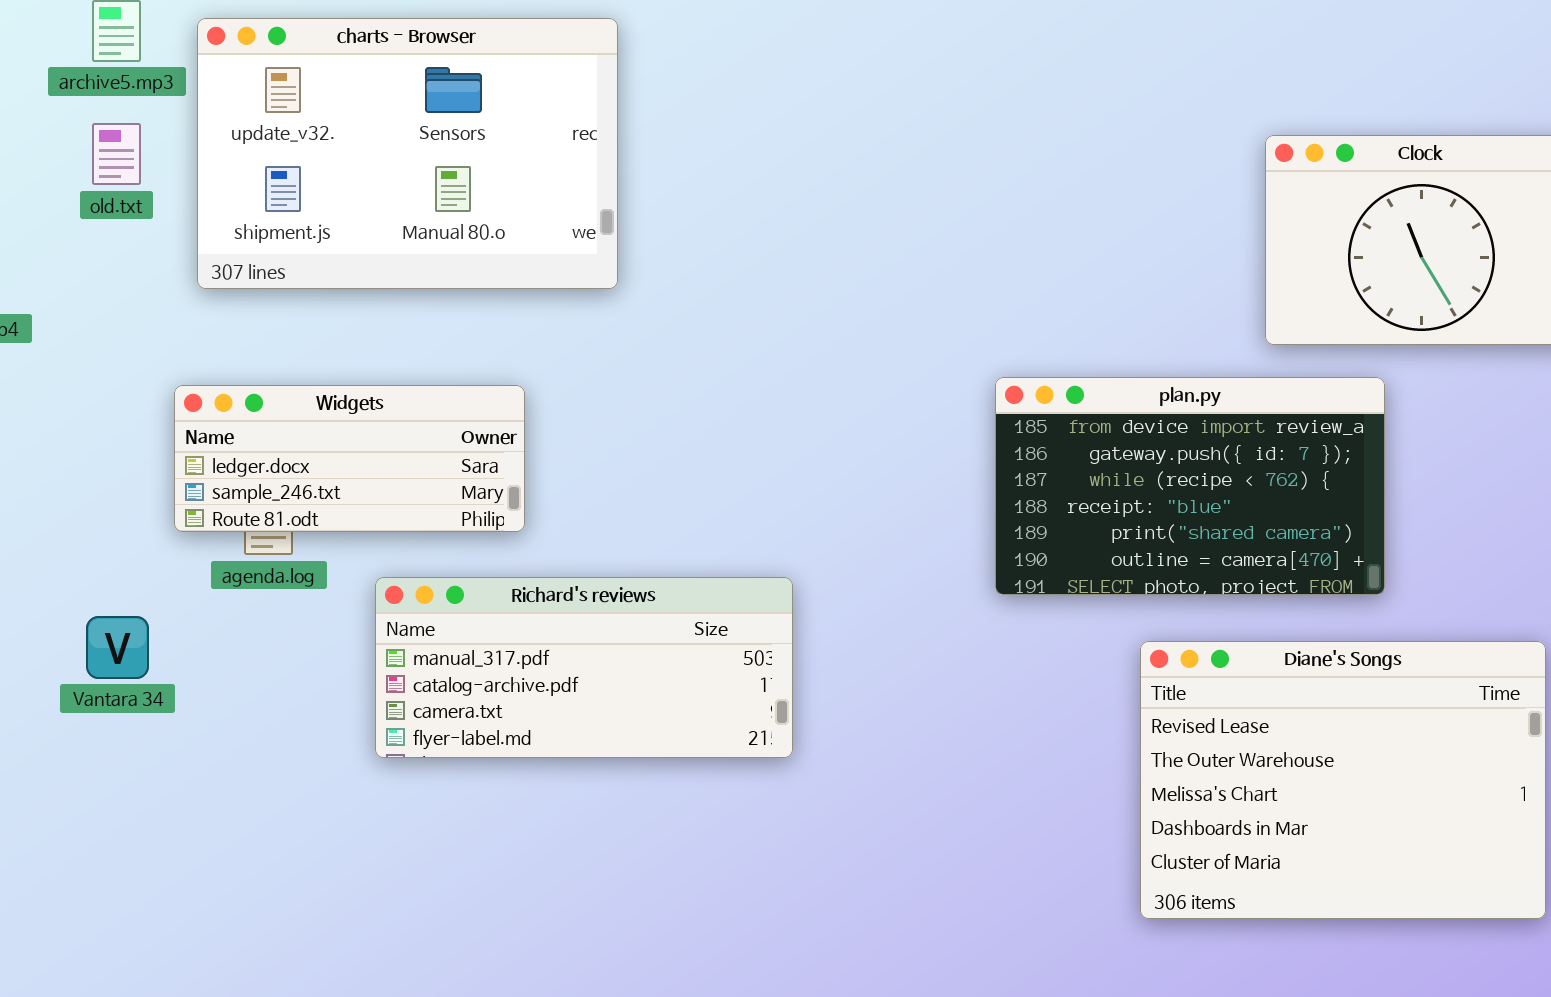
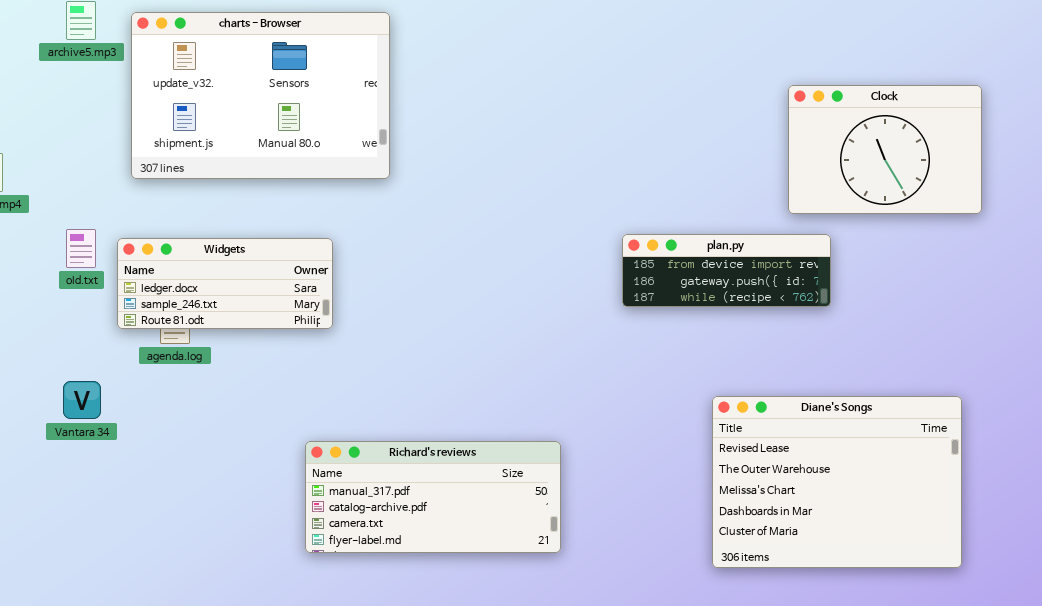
old.txt: [92,123,141,185] -> [66,229,96,268], moved
plan.py: [995,377,1385,595] -> [622,234,831,307], resized
Richard's reviews: [375,577,793,758] -> [305,441,561,553], moved

